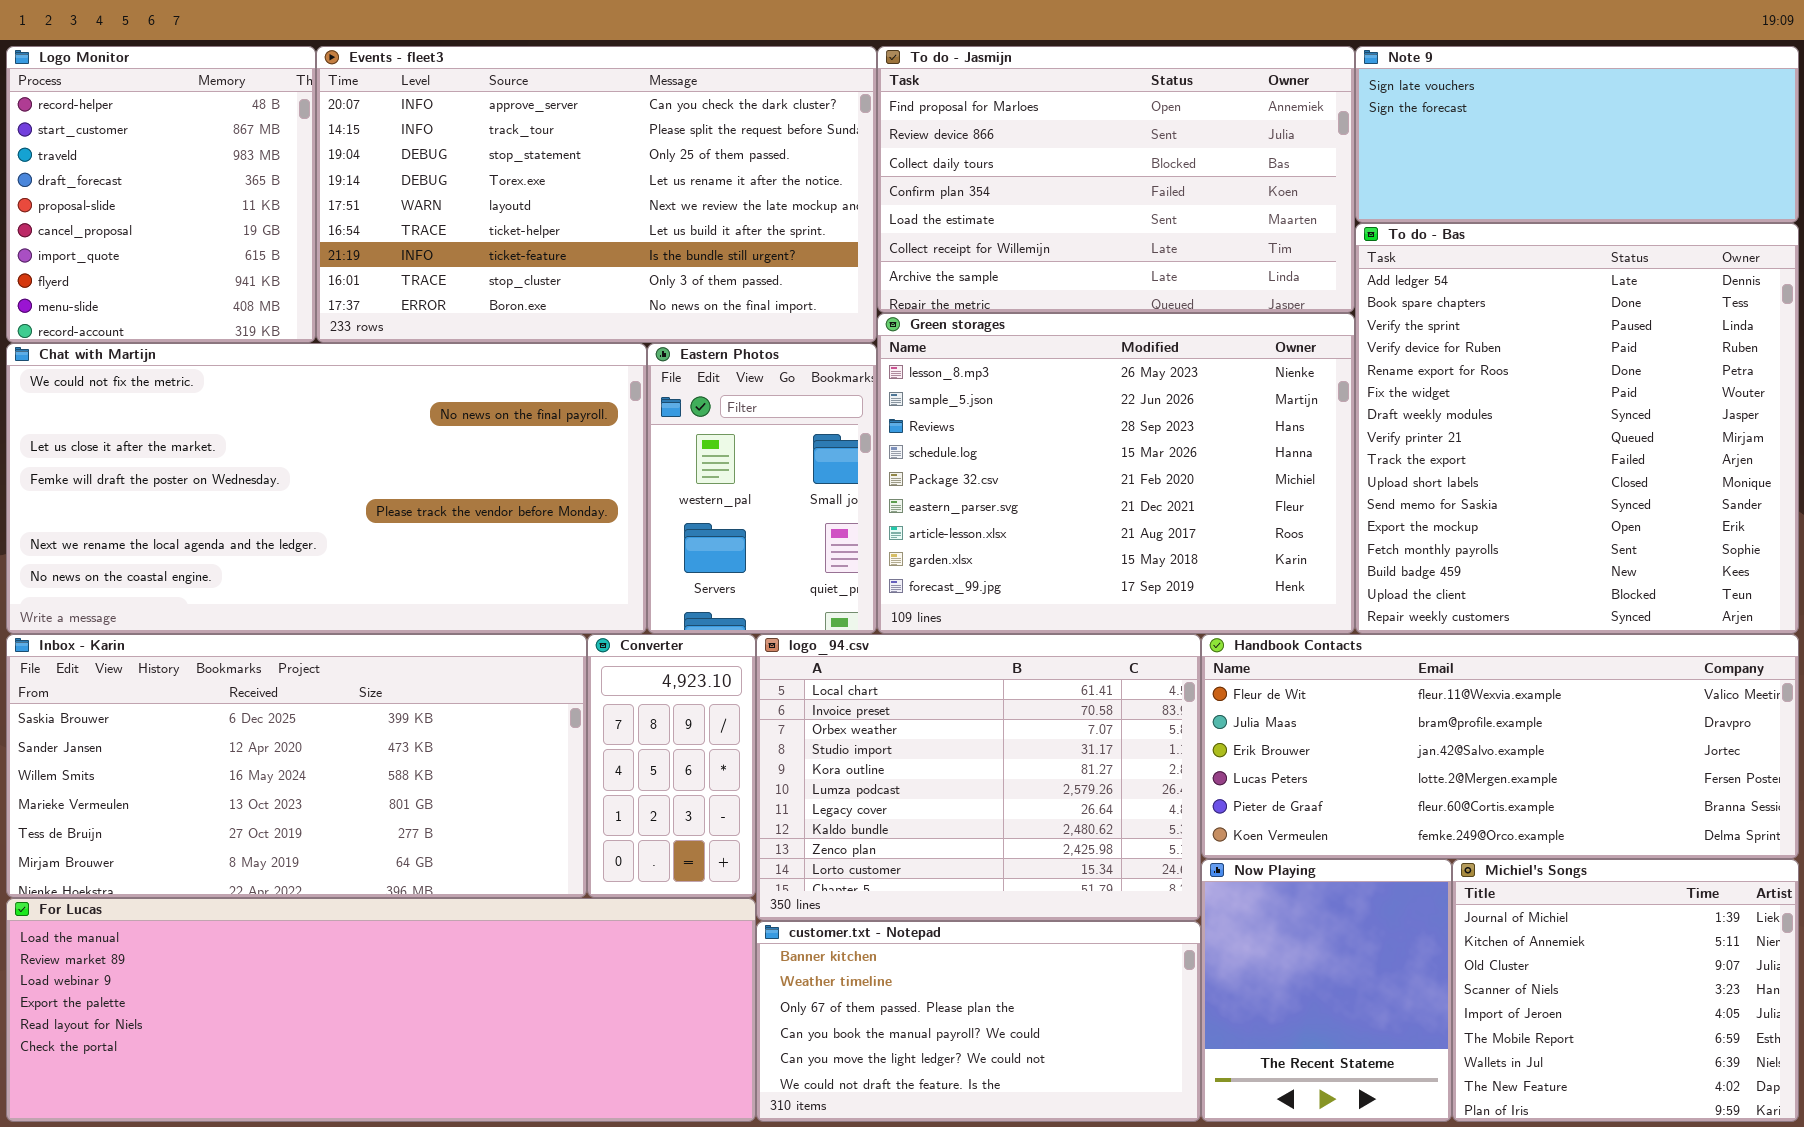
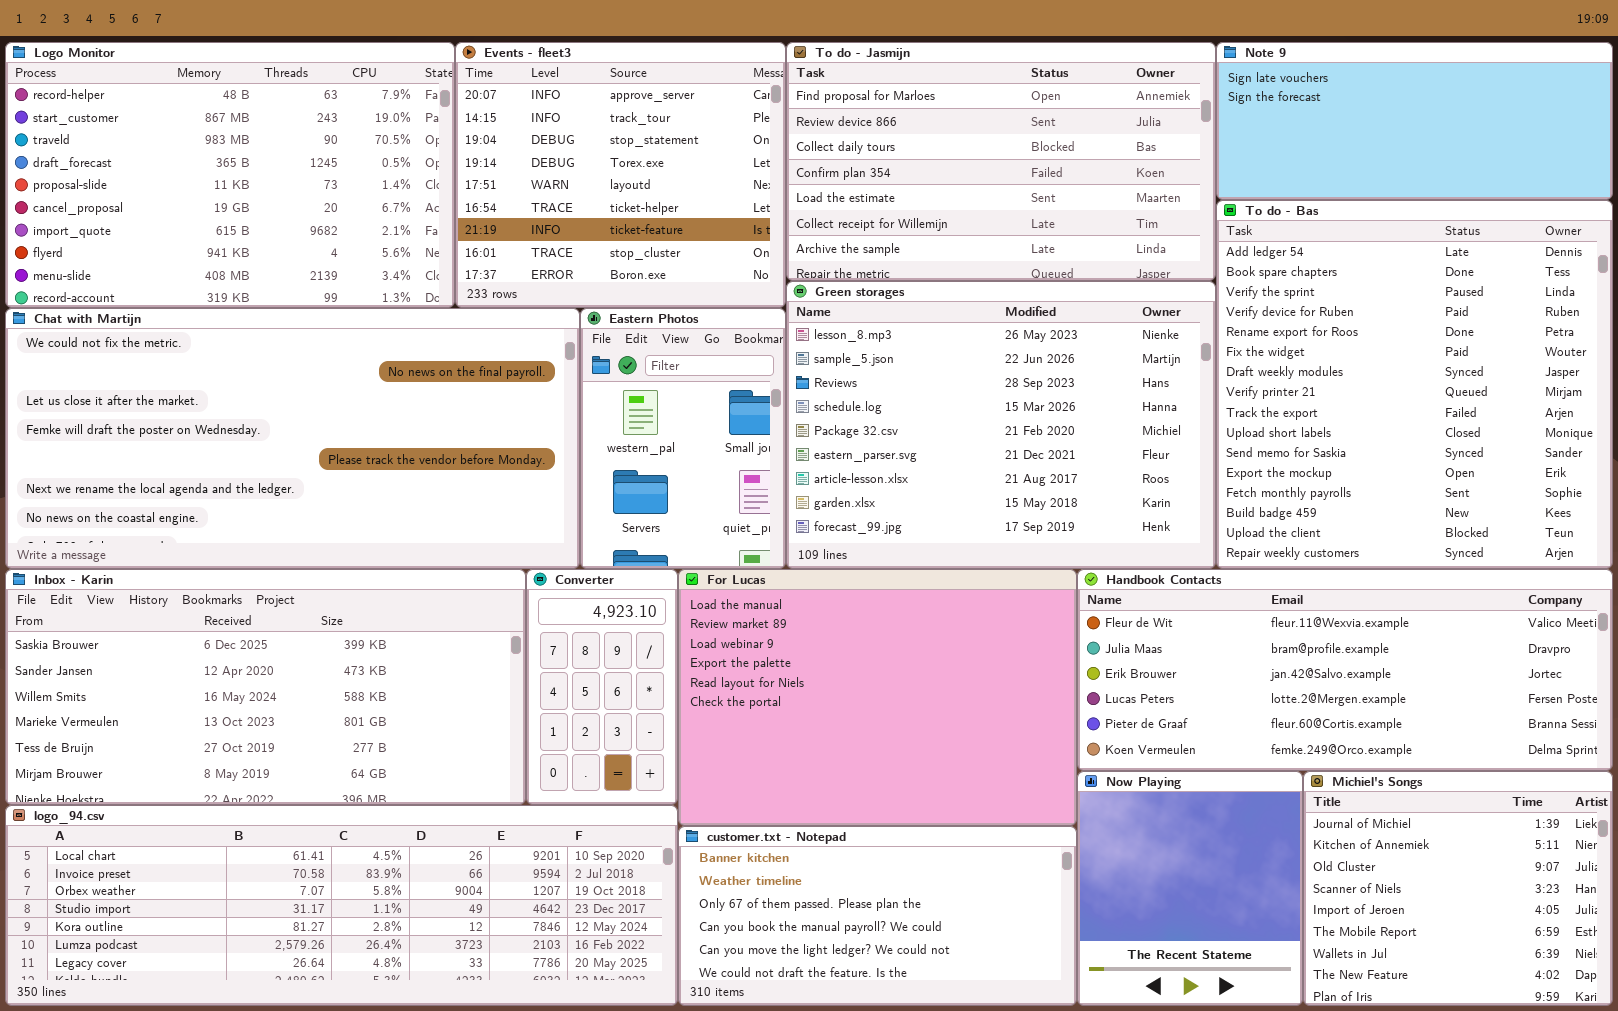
Logo Monitor: [6,46,316,343] -> [5,42,455,308], resized
Events - fleet3: [316,46,877,343] -> [455,42,786,308], resized
logo_94.csv: [756,634,1201,921] -> [5,805,678,1006], moved, resized
For Lucas: [6,898,756,1122] -> [678,569,1077,826], moved, resized

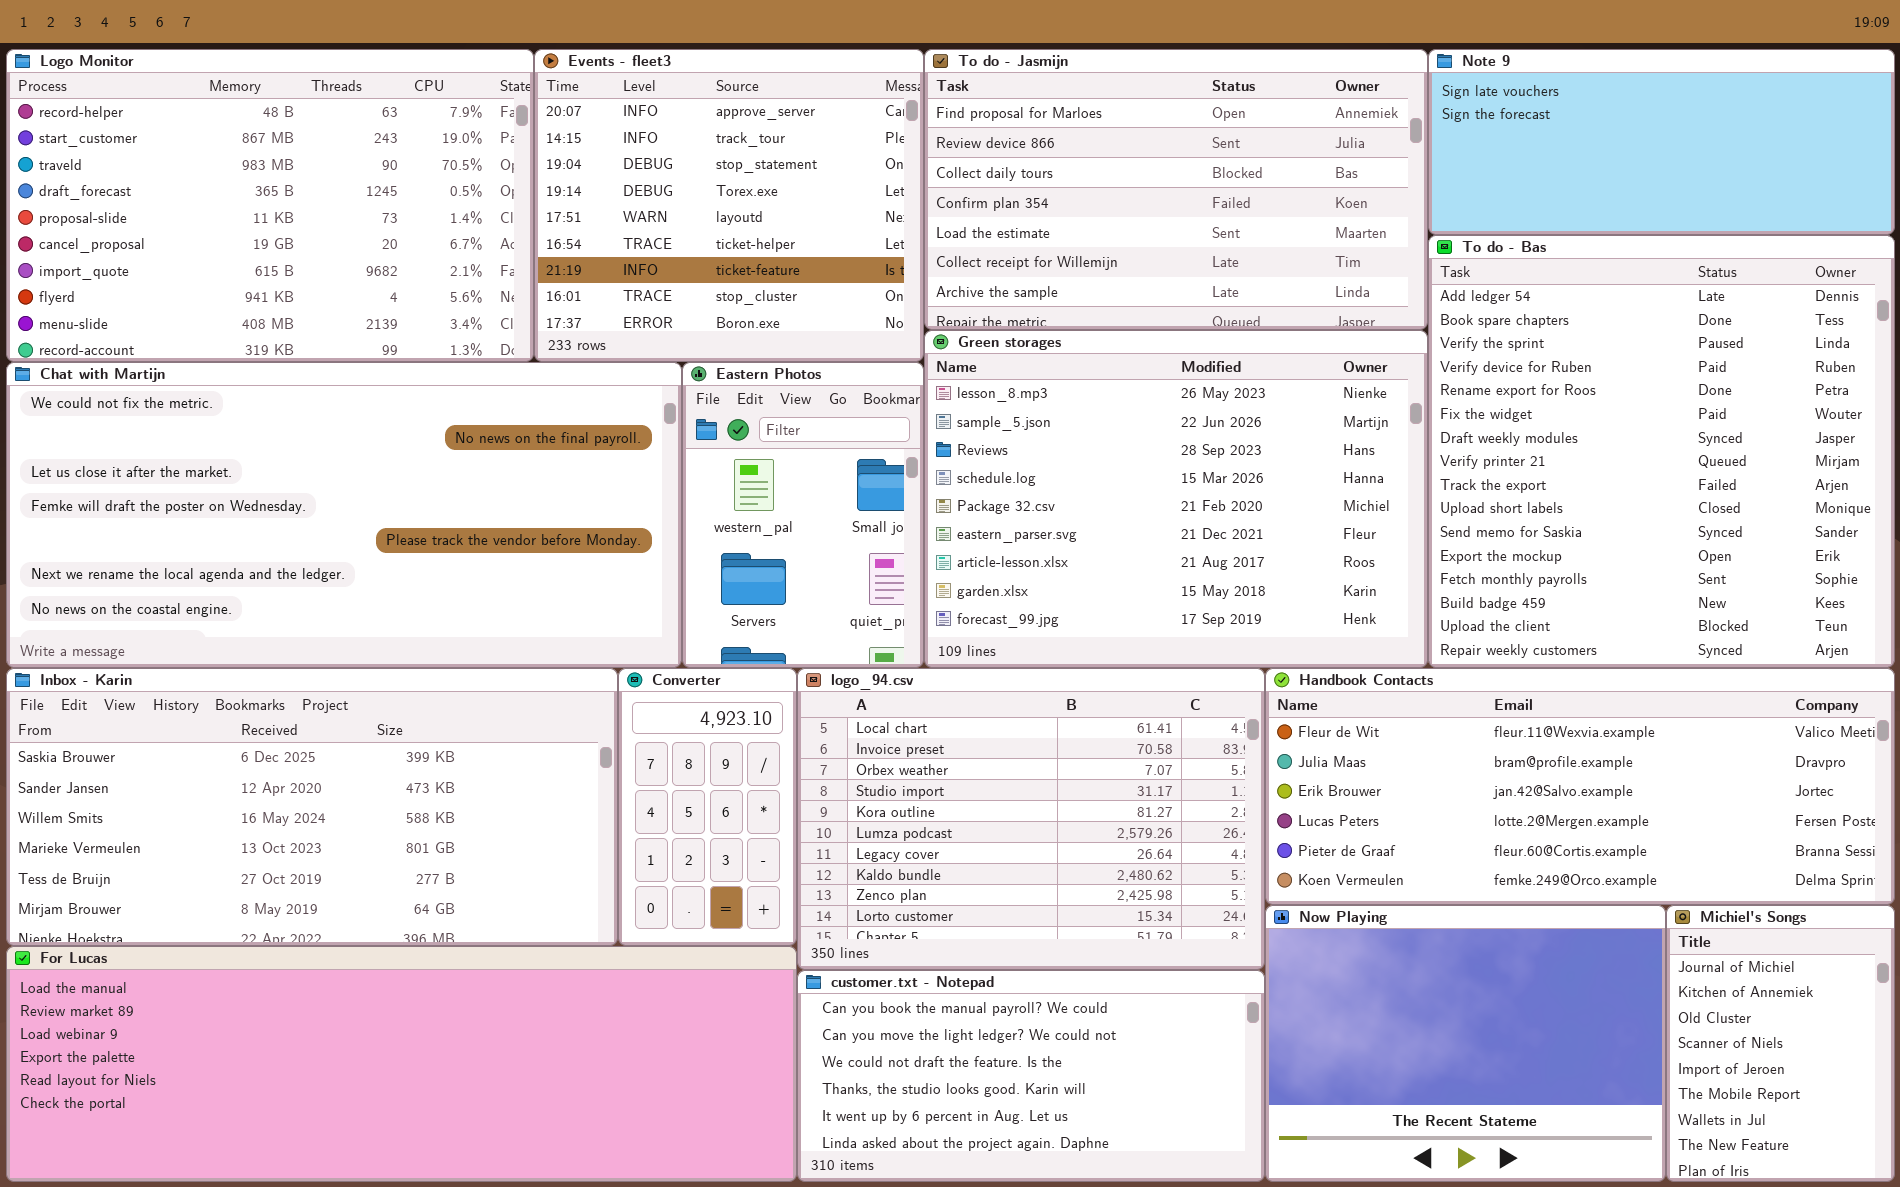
For Lucas: [678,569,1077,826] -> [6,946,797,1182], moved, resized
Now Playing: [1077,771,1303,1006] -> [1265,905,1666,1182], resized
Michiel's Songs: [1303,771,1613,1006] -> [1666,905,1895,1182], resized
logo_94.csv: [5,805,678,1006] -> [797,668,1265,970], moved, resized
customer.txt - Notepad: [678,826,1077,1006] -> [797,970,1265,1182], scrolled down 3 rows

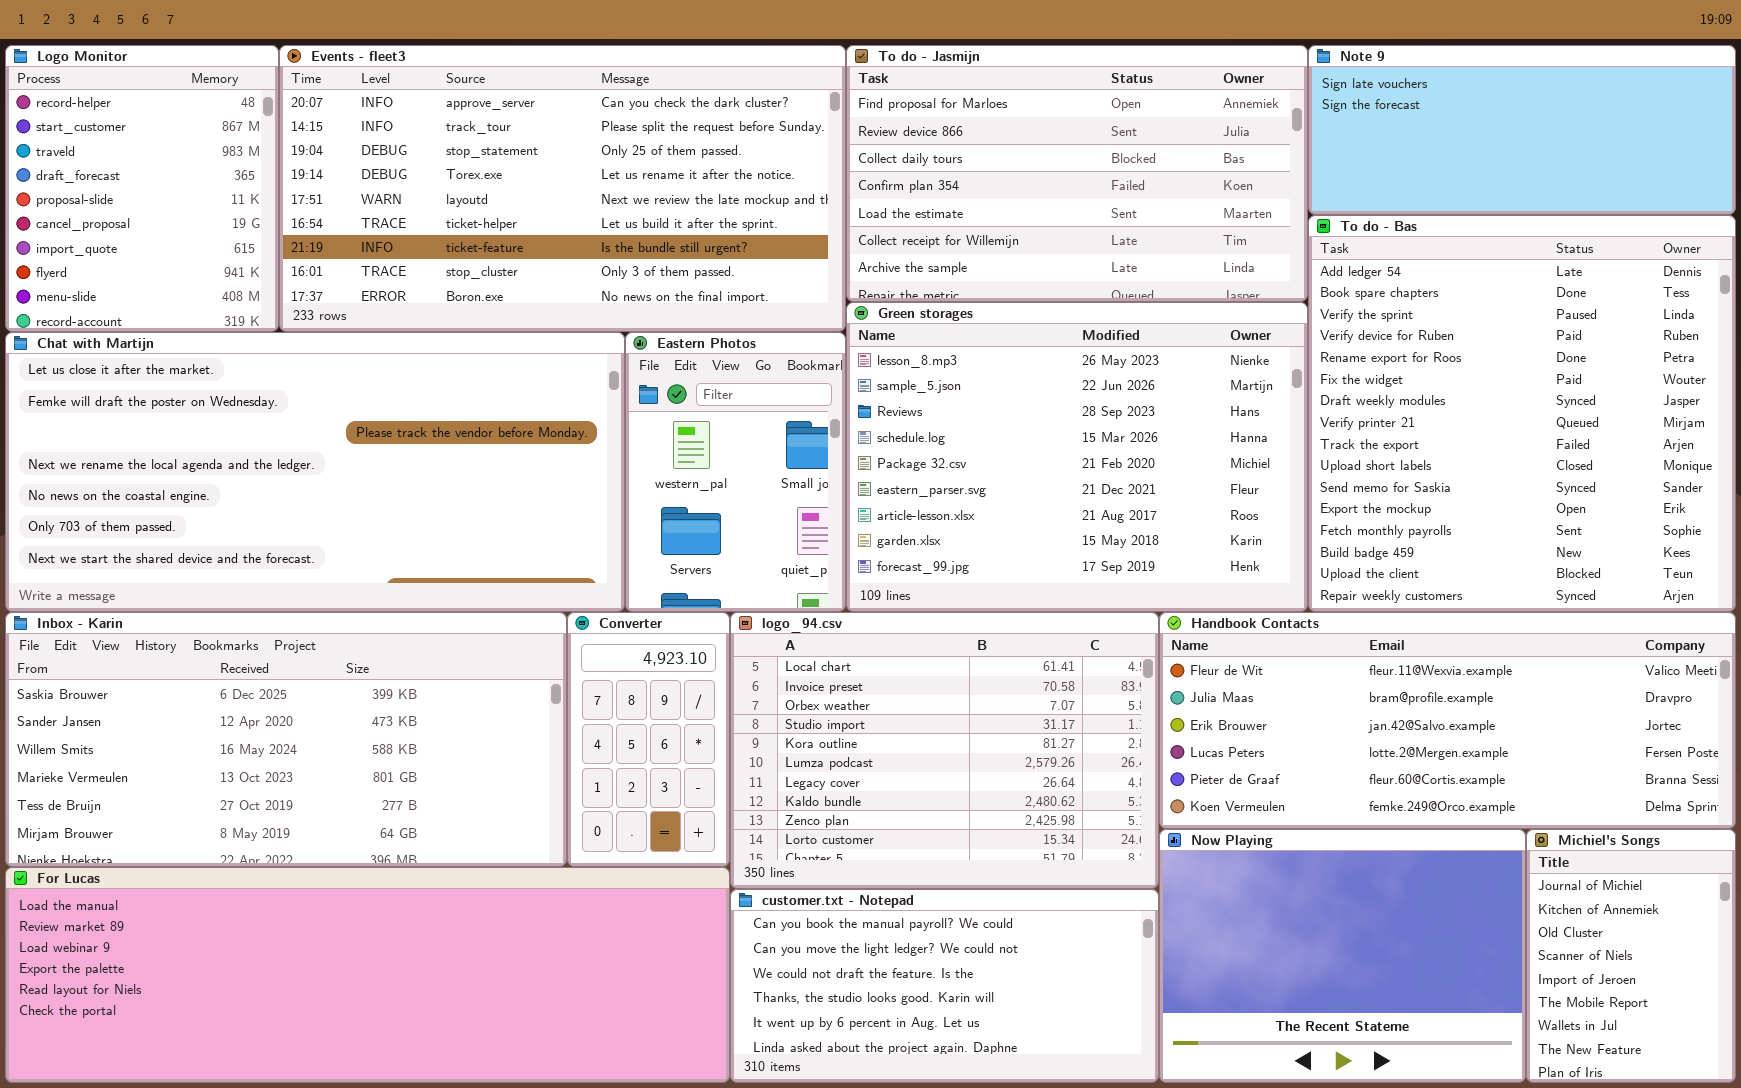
Logo Monitor: [6,49,534,362] -> [5,45,279,332], resized
Events - fleet3: [534,49,924,362] -> [279,45,846,332], resized
Chat with Martijn: [6,362,682,668] -> [5,332,625,612], scrolled down 2 rows

